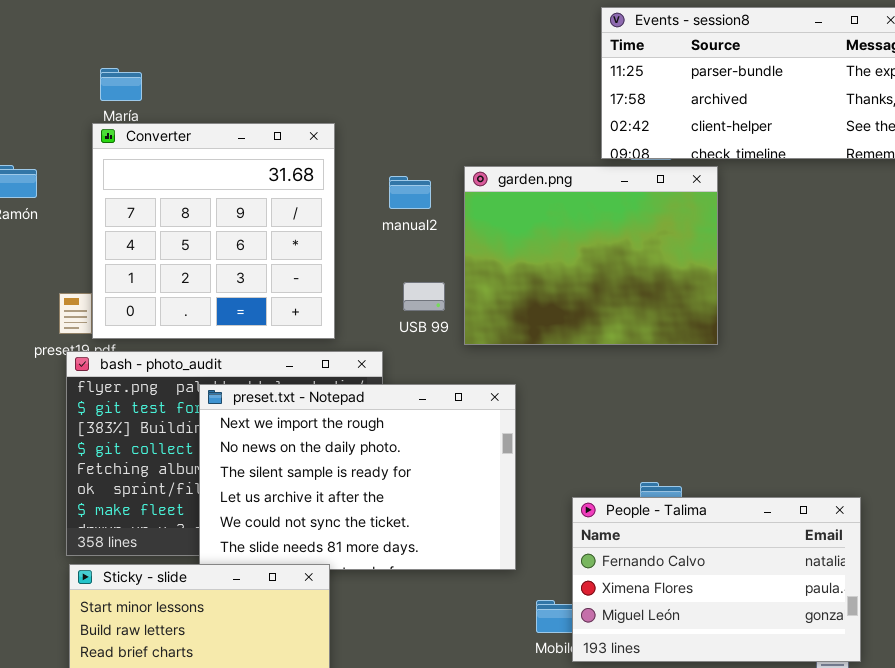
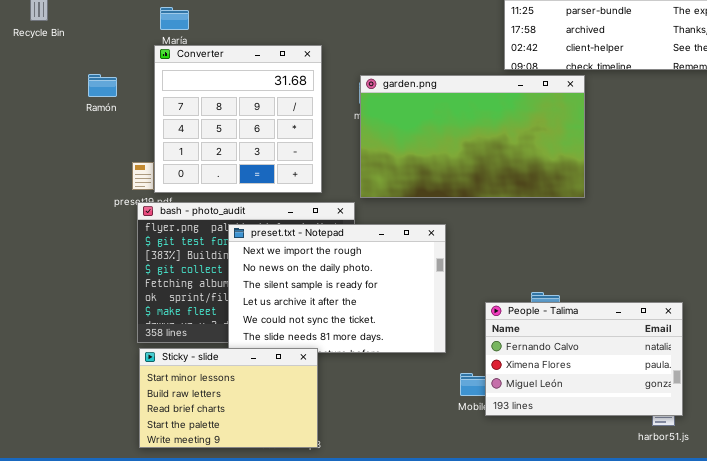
garden.png: [464,166,718,345] -> [360,75,585,198], resized

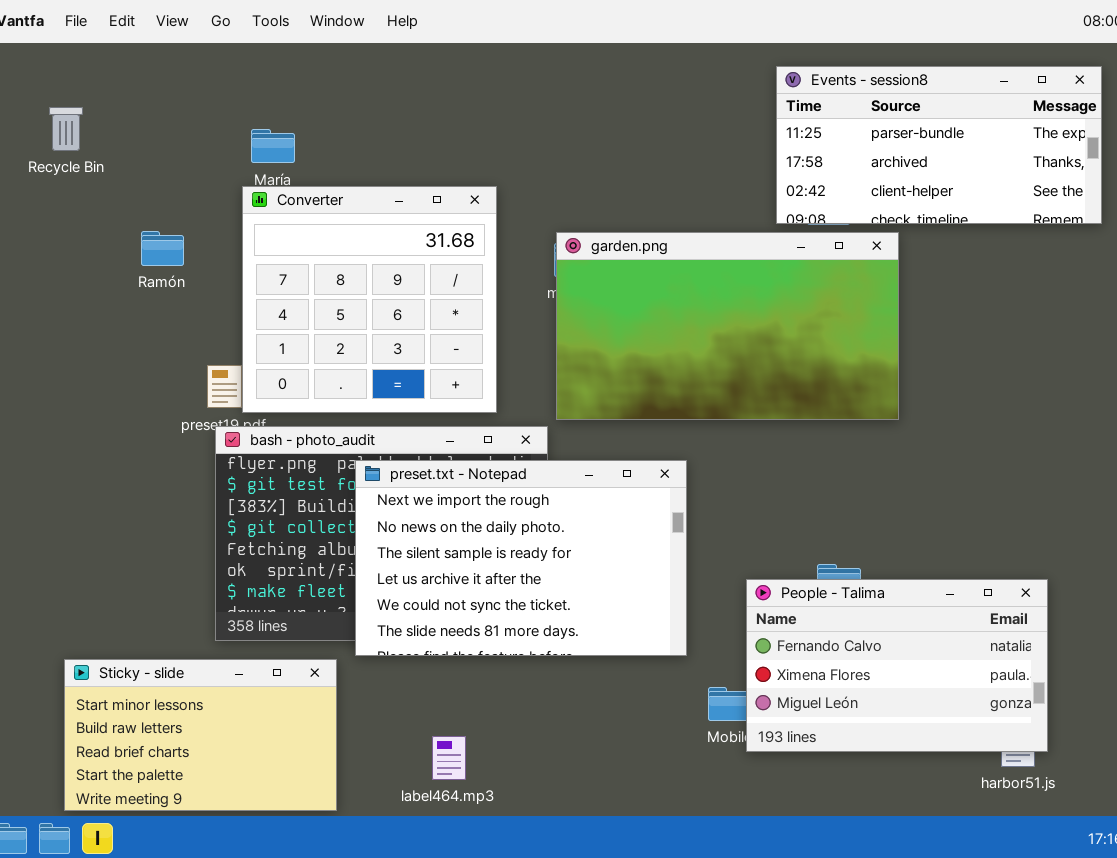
Sticky - slide: [139,348,318,448] -> [64,659,337,811], moved

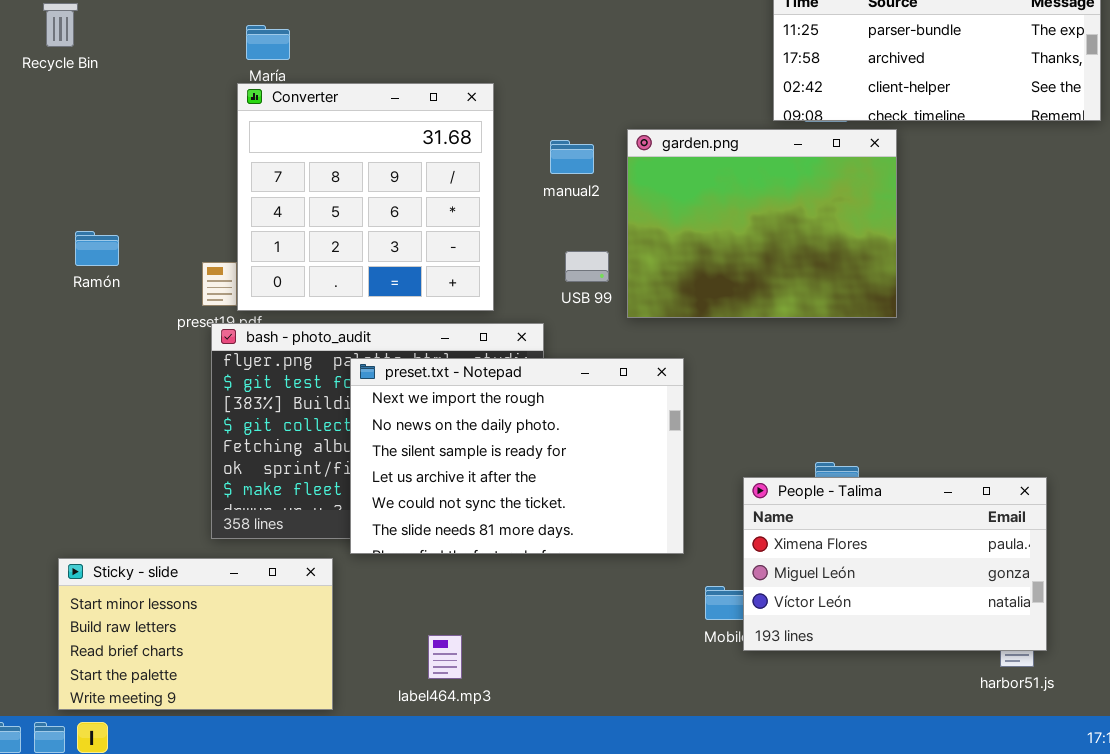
Ramón: [141,231,184,266] -> [75,231,119,266], moved
garden.png: [556,232,899,420] -> [627,129,897,318], resized
People - Talima: [746,579,1048,752] -> [743,477,1047,651], scrolled down 1 row

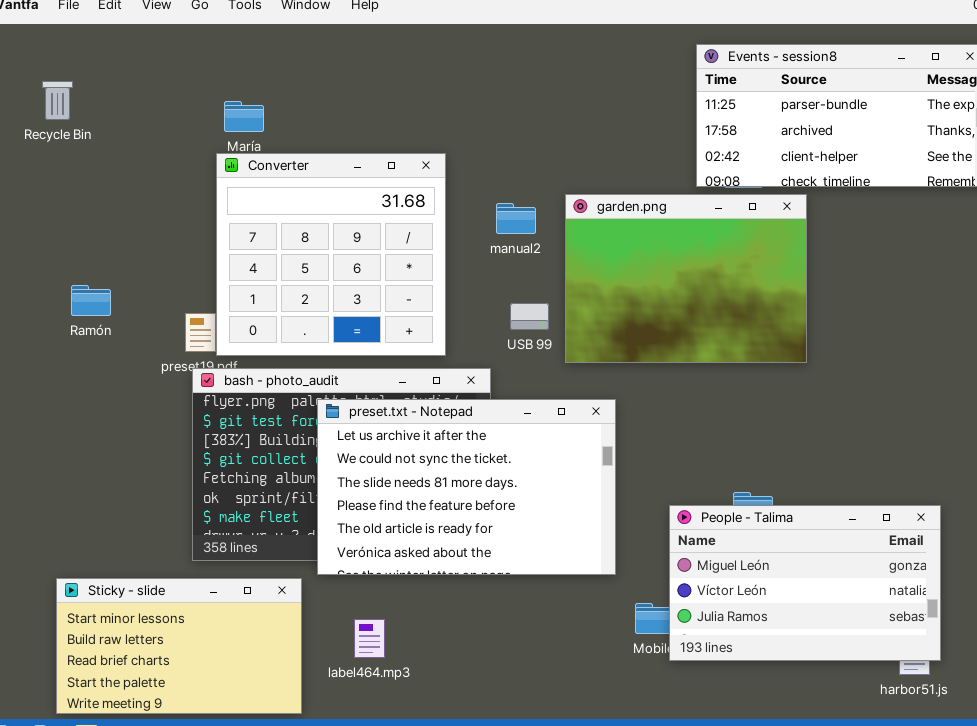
preset.txt - Notepad: [350,358,684,554] -> [317,399,616,575], scrolled down 3 rows
People - Talima: [743,477,1047,651] -> [669,505,941,661], scrolled down 1 row
label464.mp3: [428,635,462,679] -> [354,619,385,658], moved

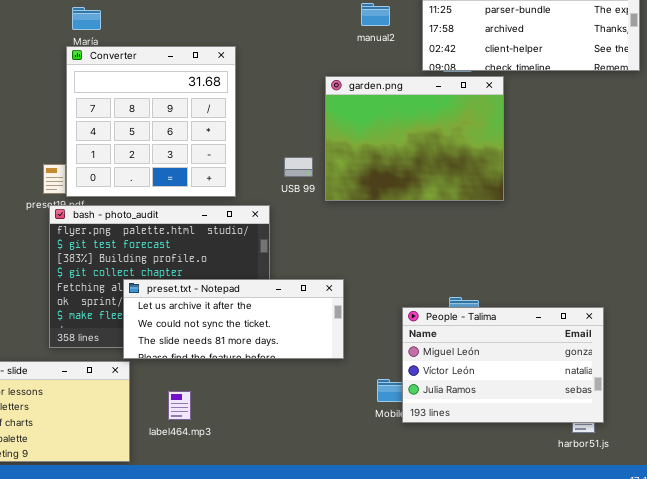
manual2: [496,203,536,234] -> [361,3,390,26], moved
preset.txt - Notepad: [317,399,616,575] -> [123,279,344,359], moved, resized

